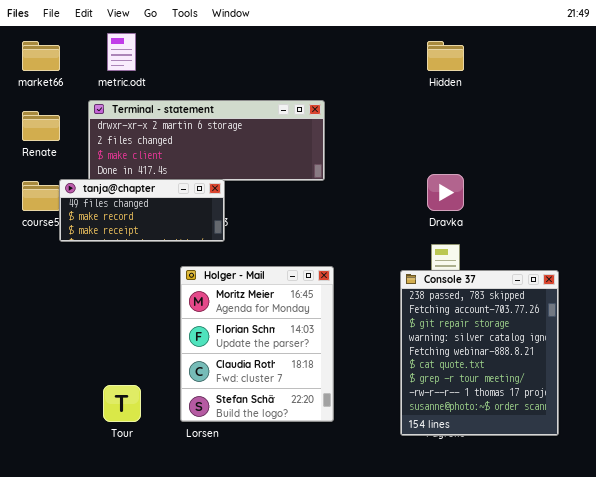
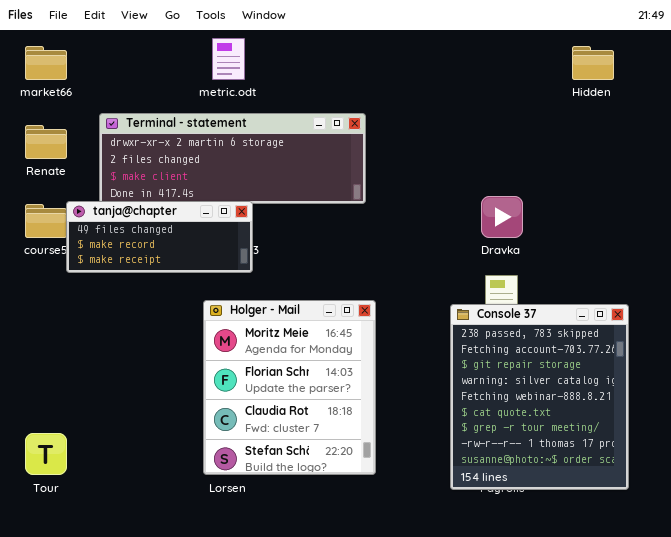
metric.odt: [107,33,136,71] -> [212,38,245,80], moved
Hidden: [427,41,464,71] -> [572,46,614,80], moved
Tour: [103,385,141,422] -> [25,433,67,475], moved

